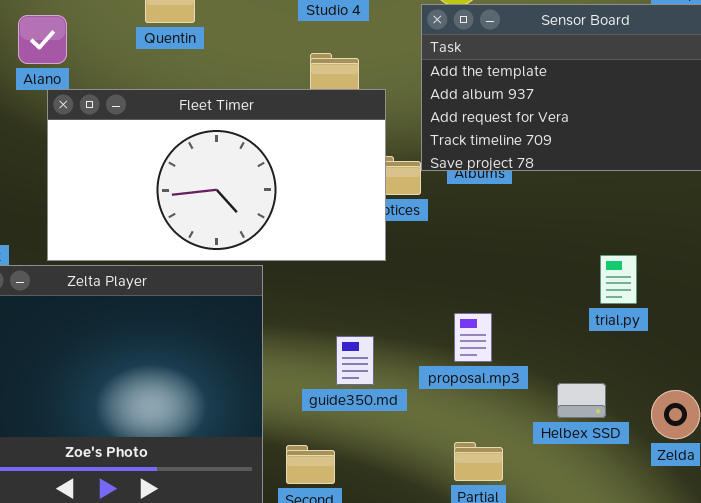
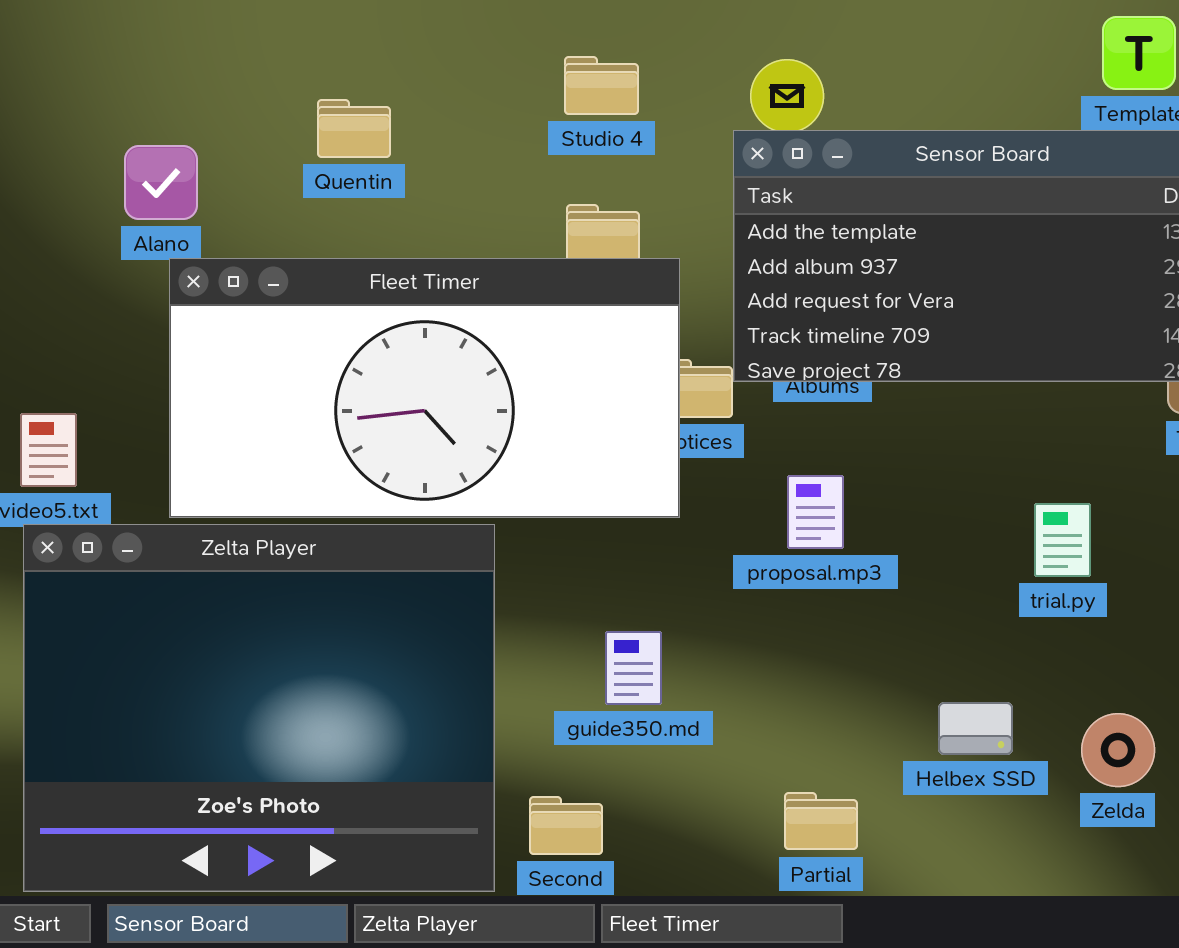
trial.py: [600,255,637,304] -> [1034,503,1091,577], moved
proposal.mp3: [454,313,492,362] -> [787,475,844,549], moved

